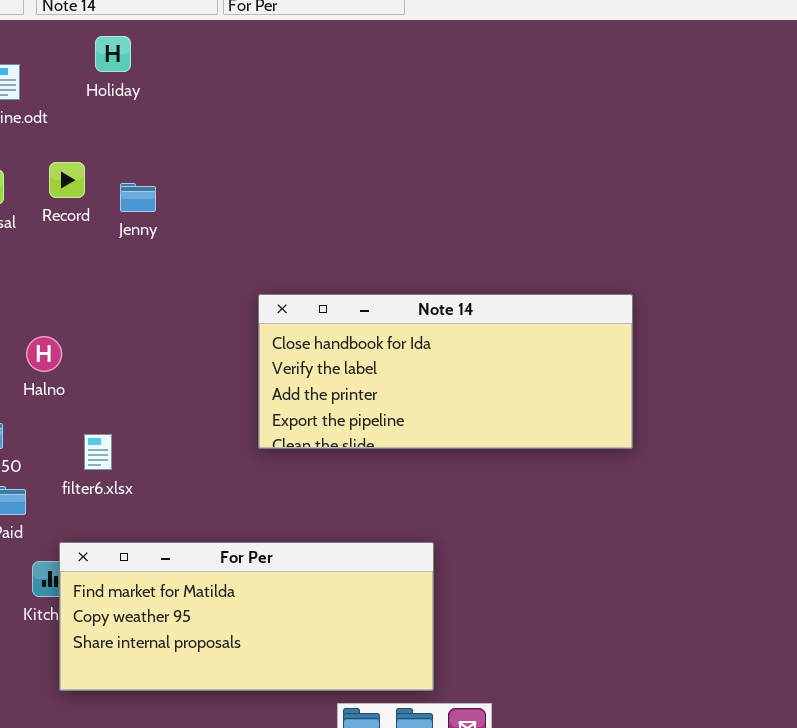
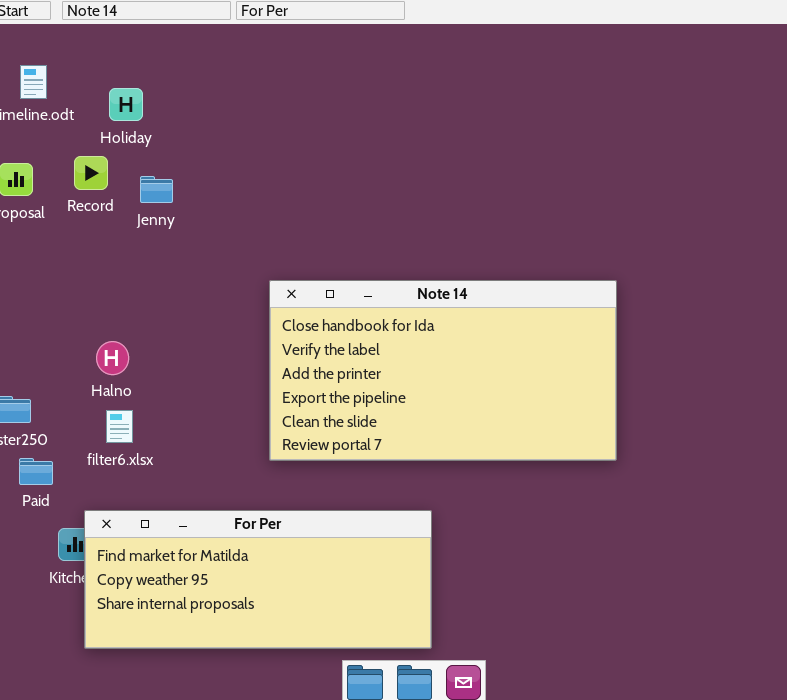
Holiday: [95,36,131,72] -> [109,88,143,121], moved
Note 14: [258,294,633,449] -> [269,280,617,461], resized
Halno: [26,336,62,372] -> [96,341,129,375], moved

